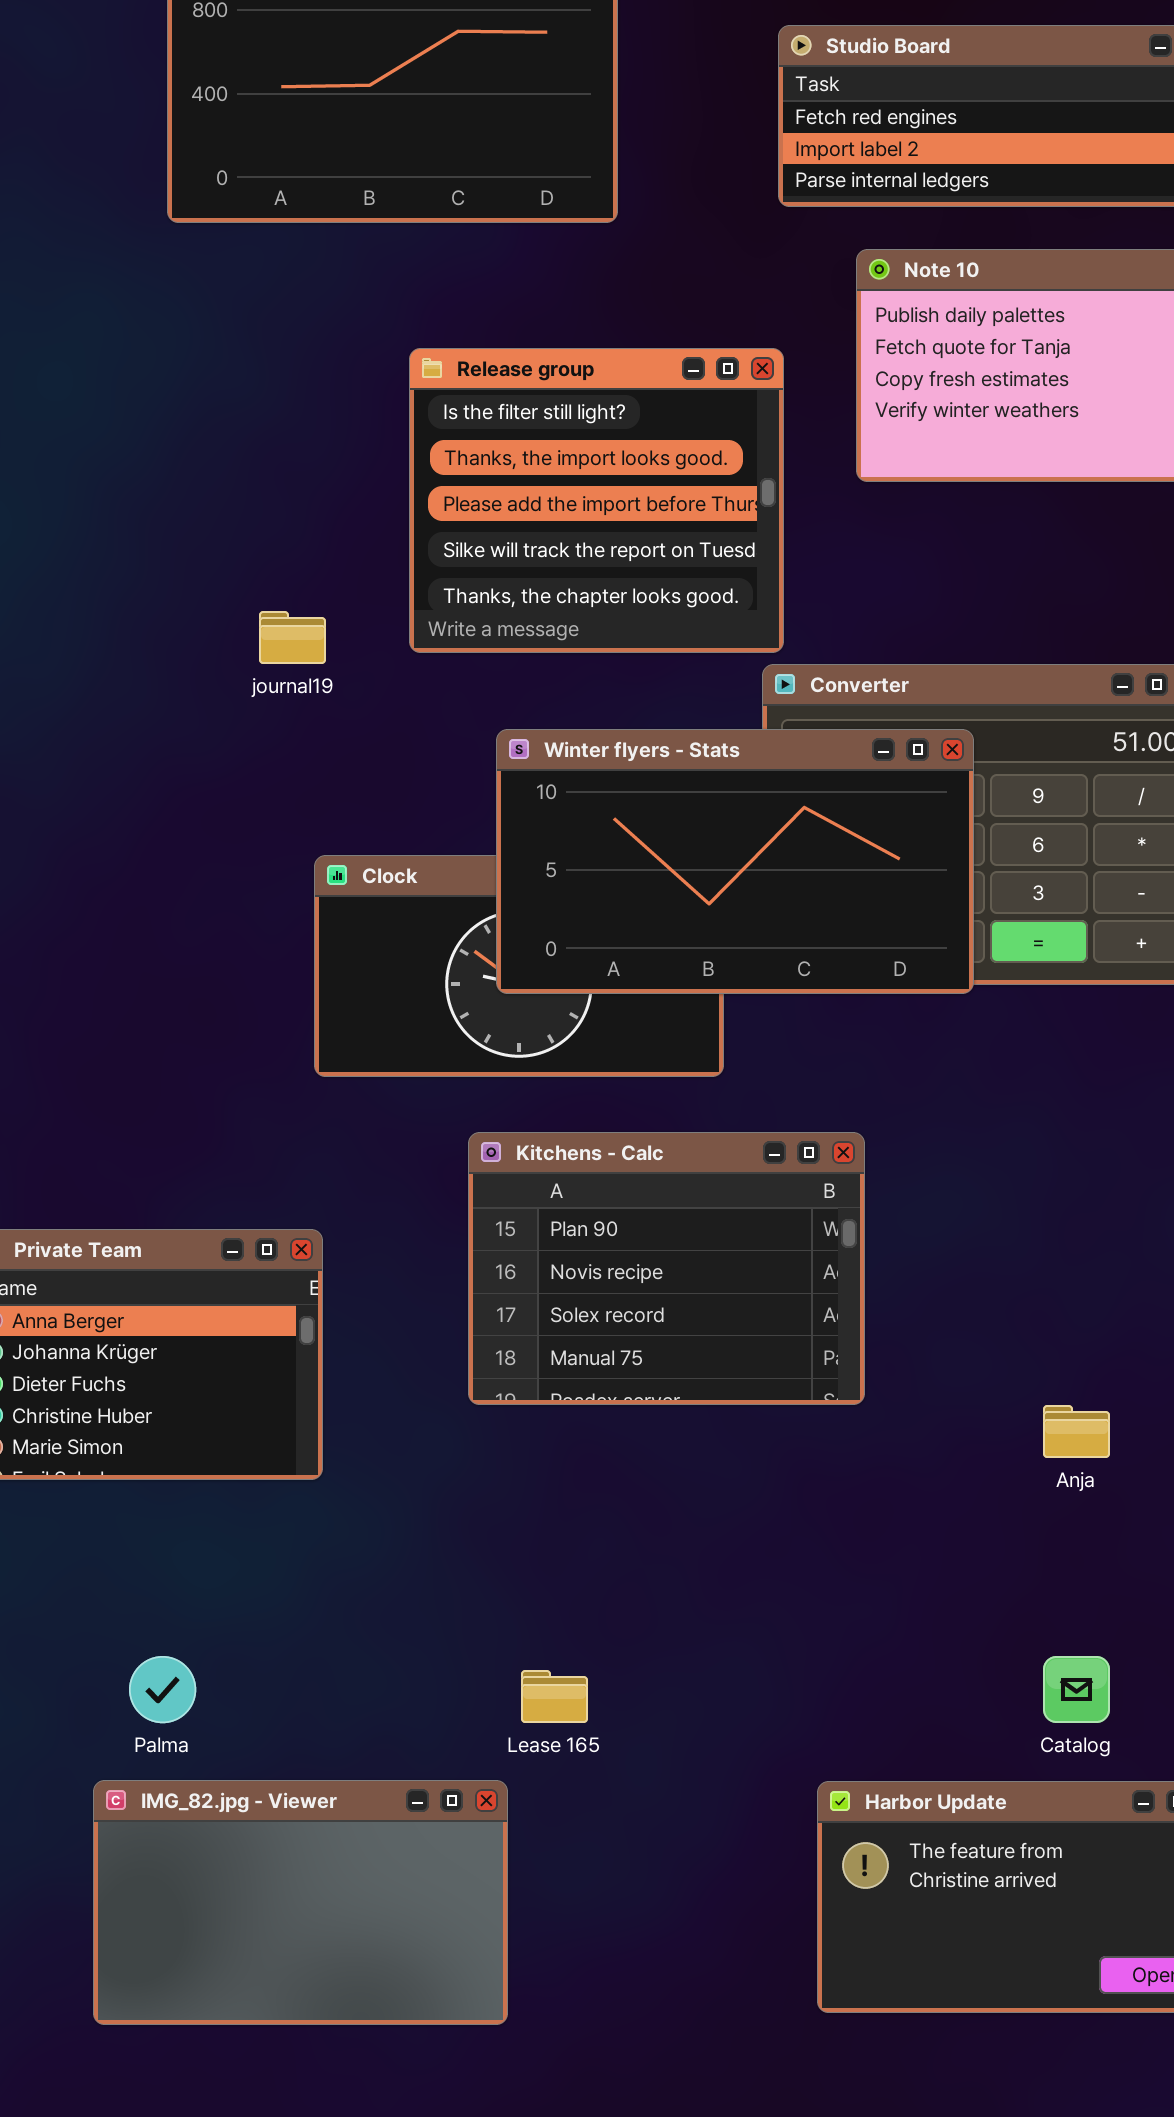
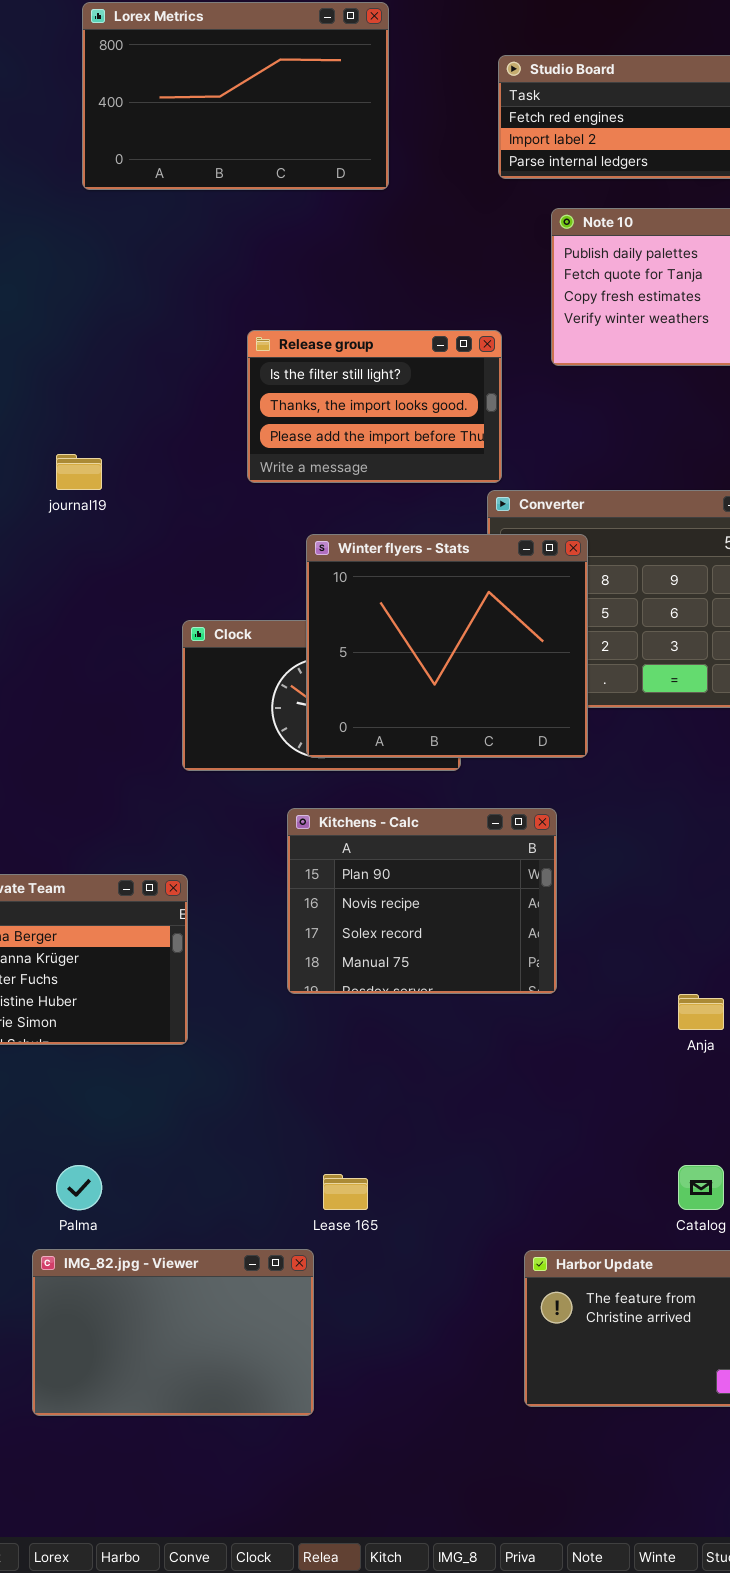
Release group: [409,348,784,653] -> [247,330,502,483], resized
journal19: [259,611,326,664] -> [56,454,102,490], moved
Winter flyers - Stats: [496,729,974,994] -> [306,534,588,758], resized

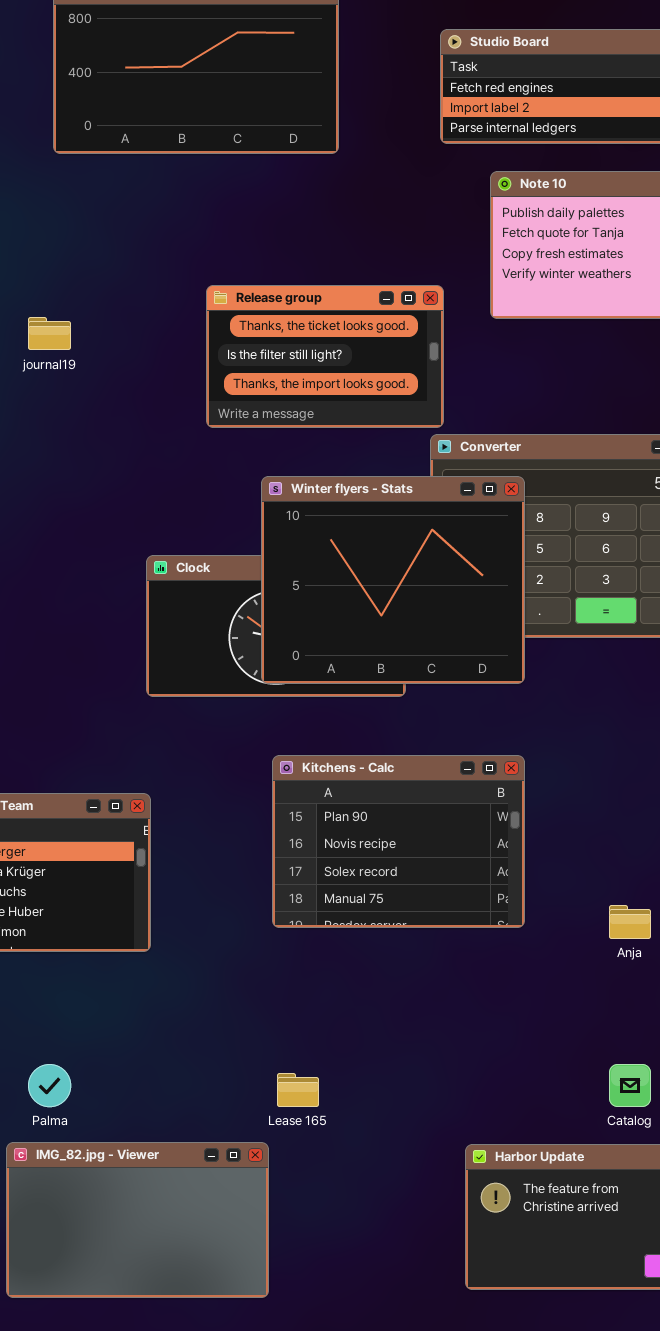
Release group: [247,330,502,483] -> [206,285,444,428], scrolled up 1 row
journal19: [56,454,102,490] -> [28,317,71,350], moved
Kitchens - Calc: [287,808,557,994] -> [272,755,525,928], moved

